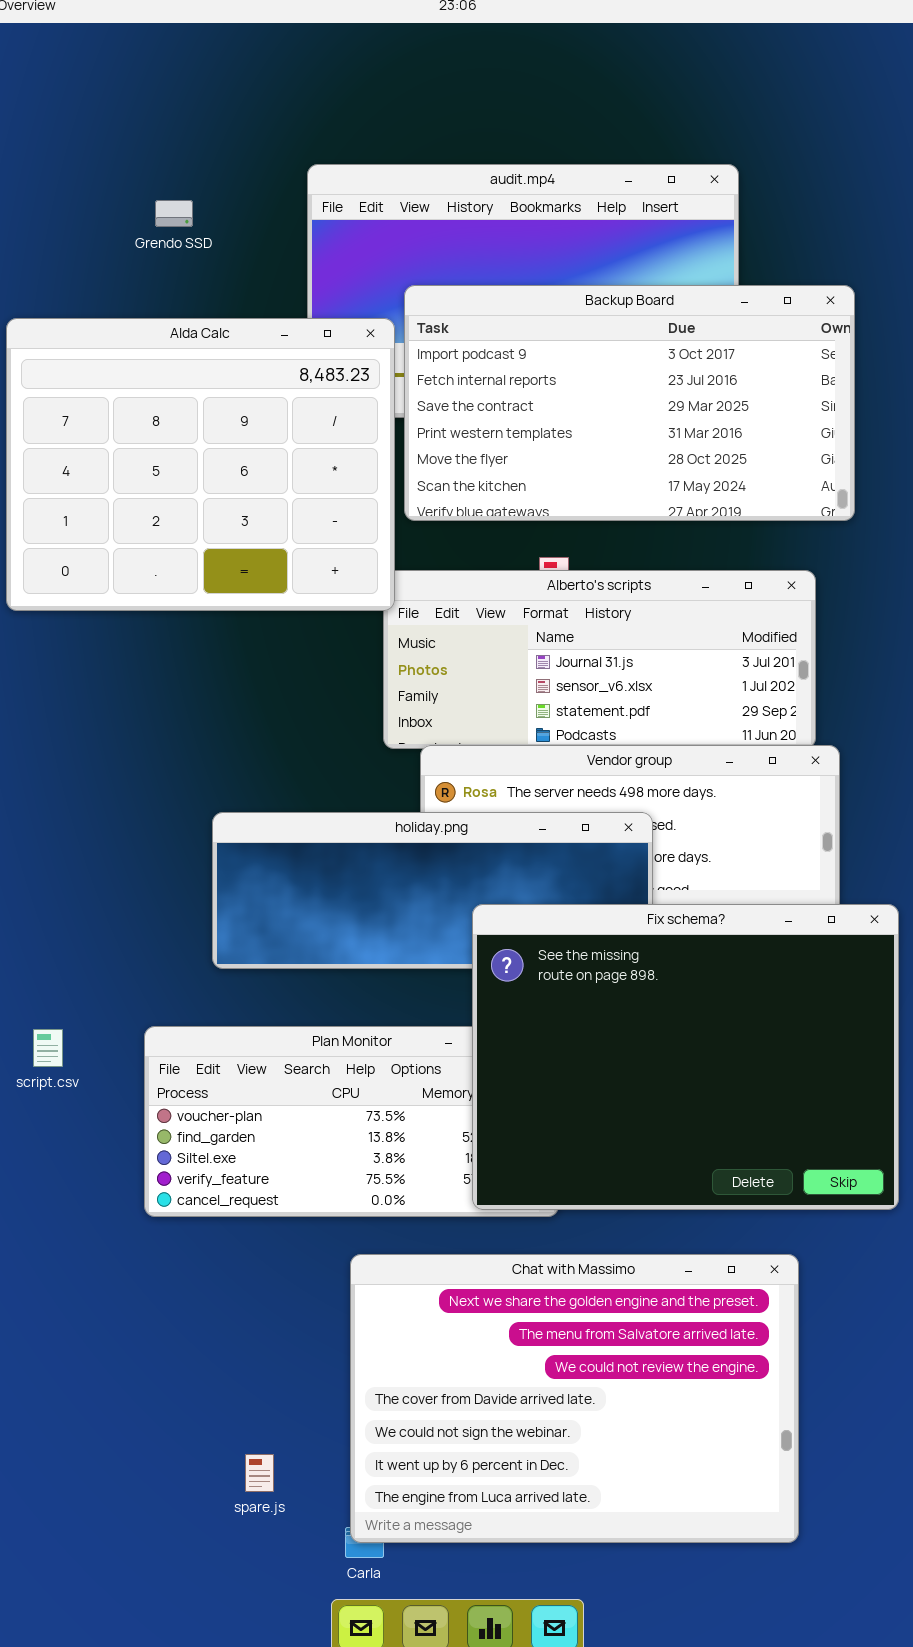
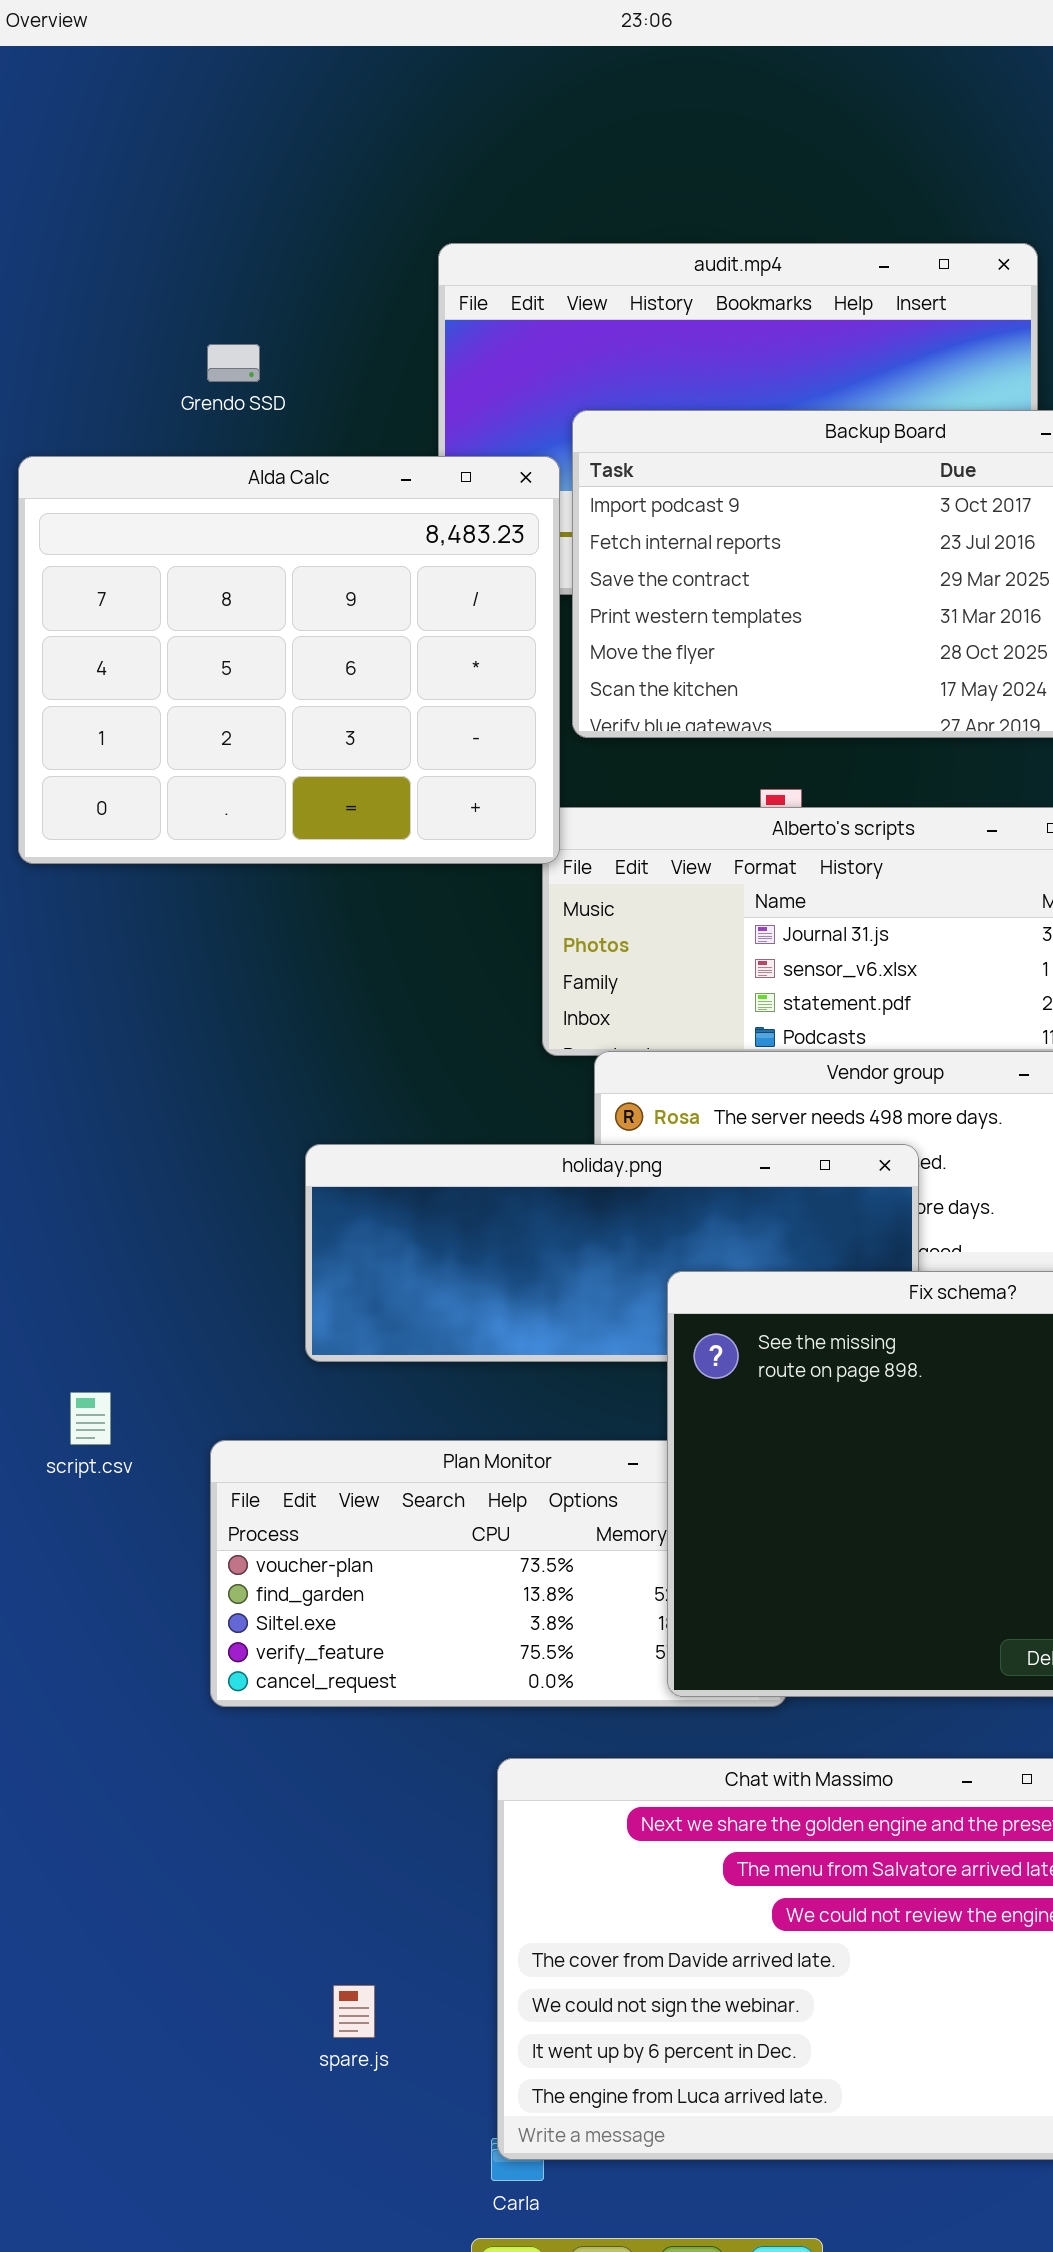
Grendo SSD: [155,200,193,227] -> [207,344,260,382], moved
script.csv: [33,1029,63,1067] -> [70,1392,111,1445], moved
spare.js: [245,1454,274,1492] -> [333,1985,375,2038], moved

